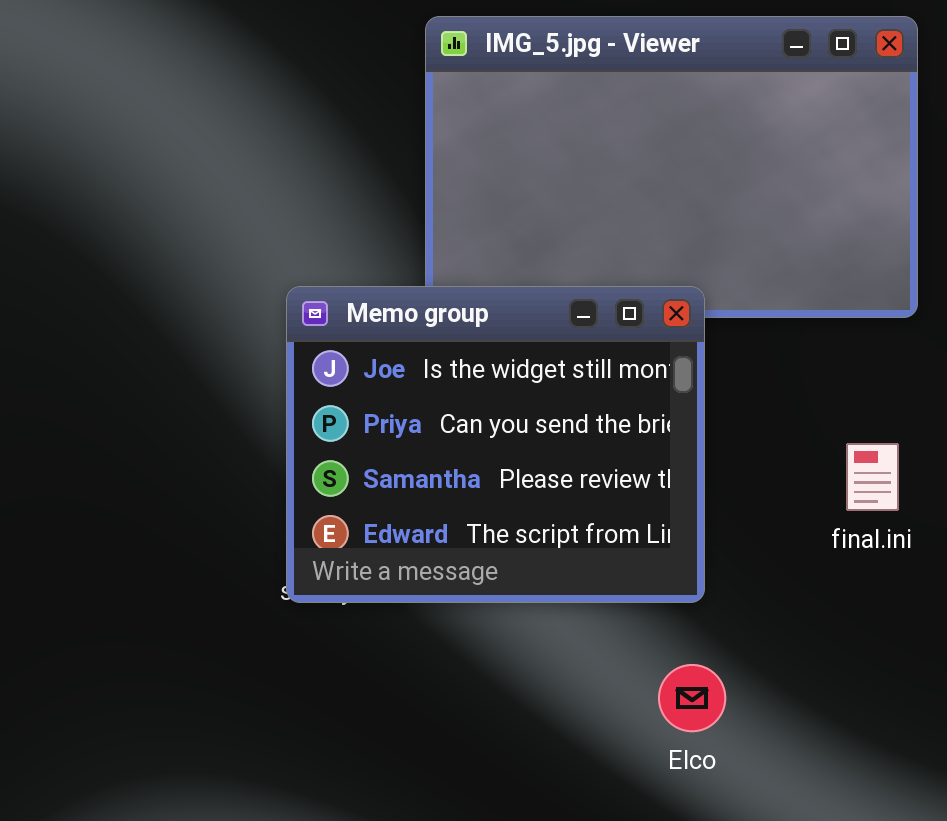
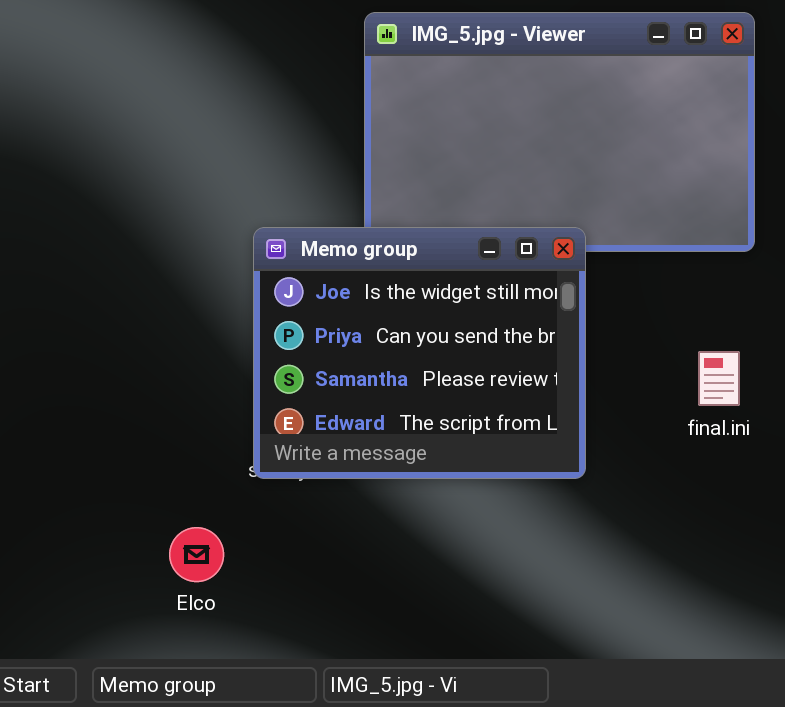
Elco: [658,664,726,732] -> [169,527,224,582], moved

